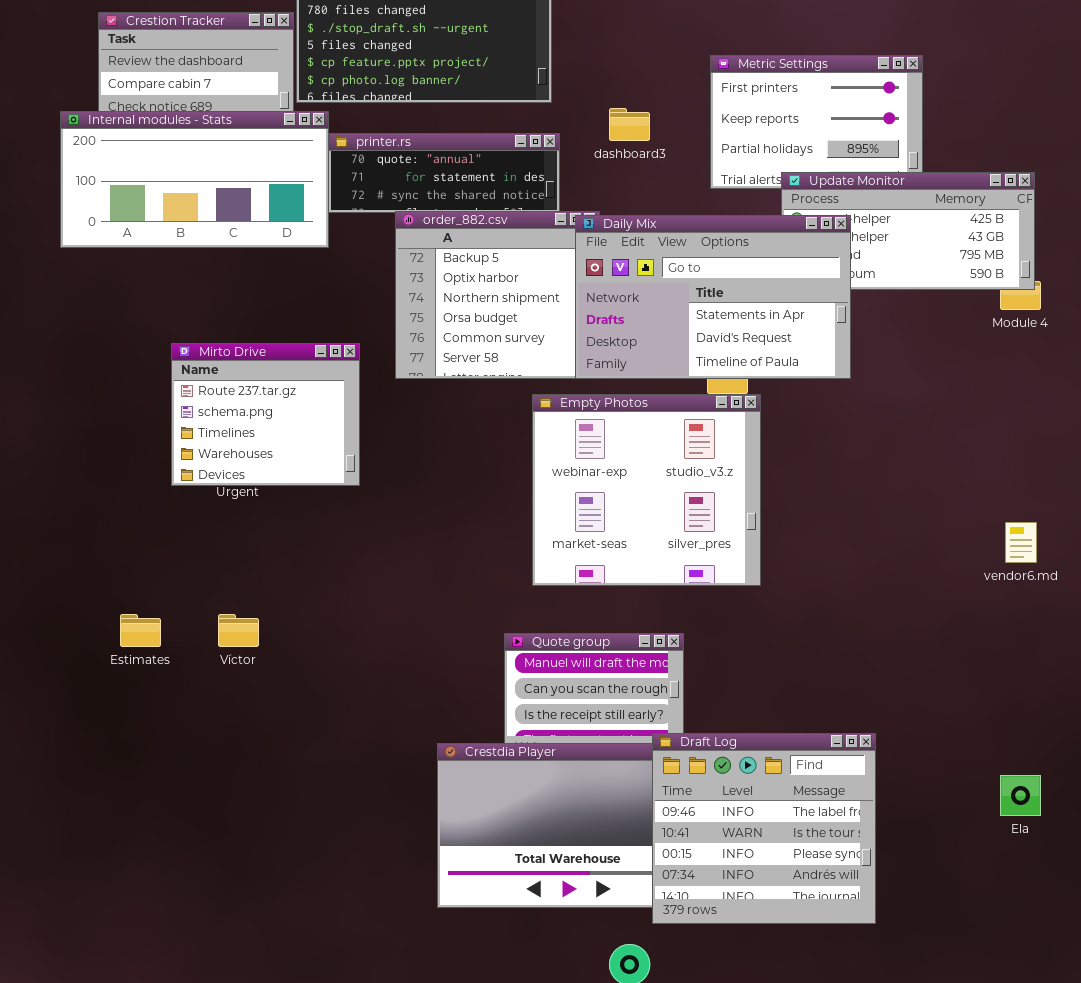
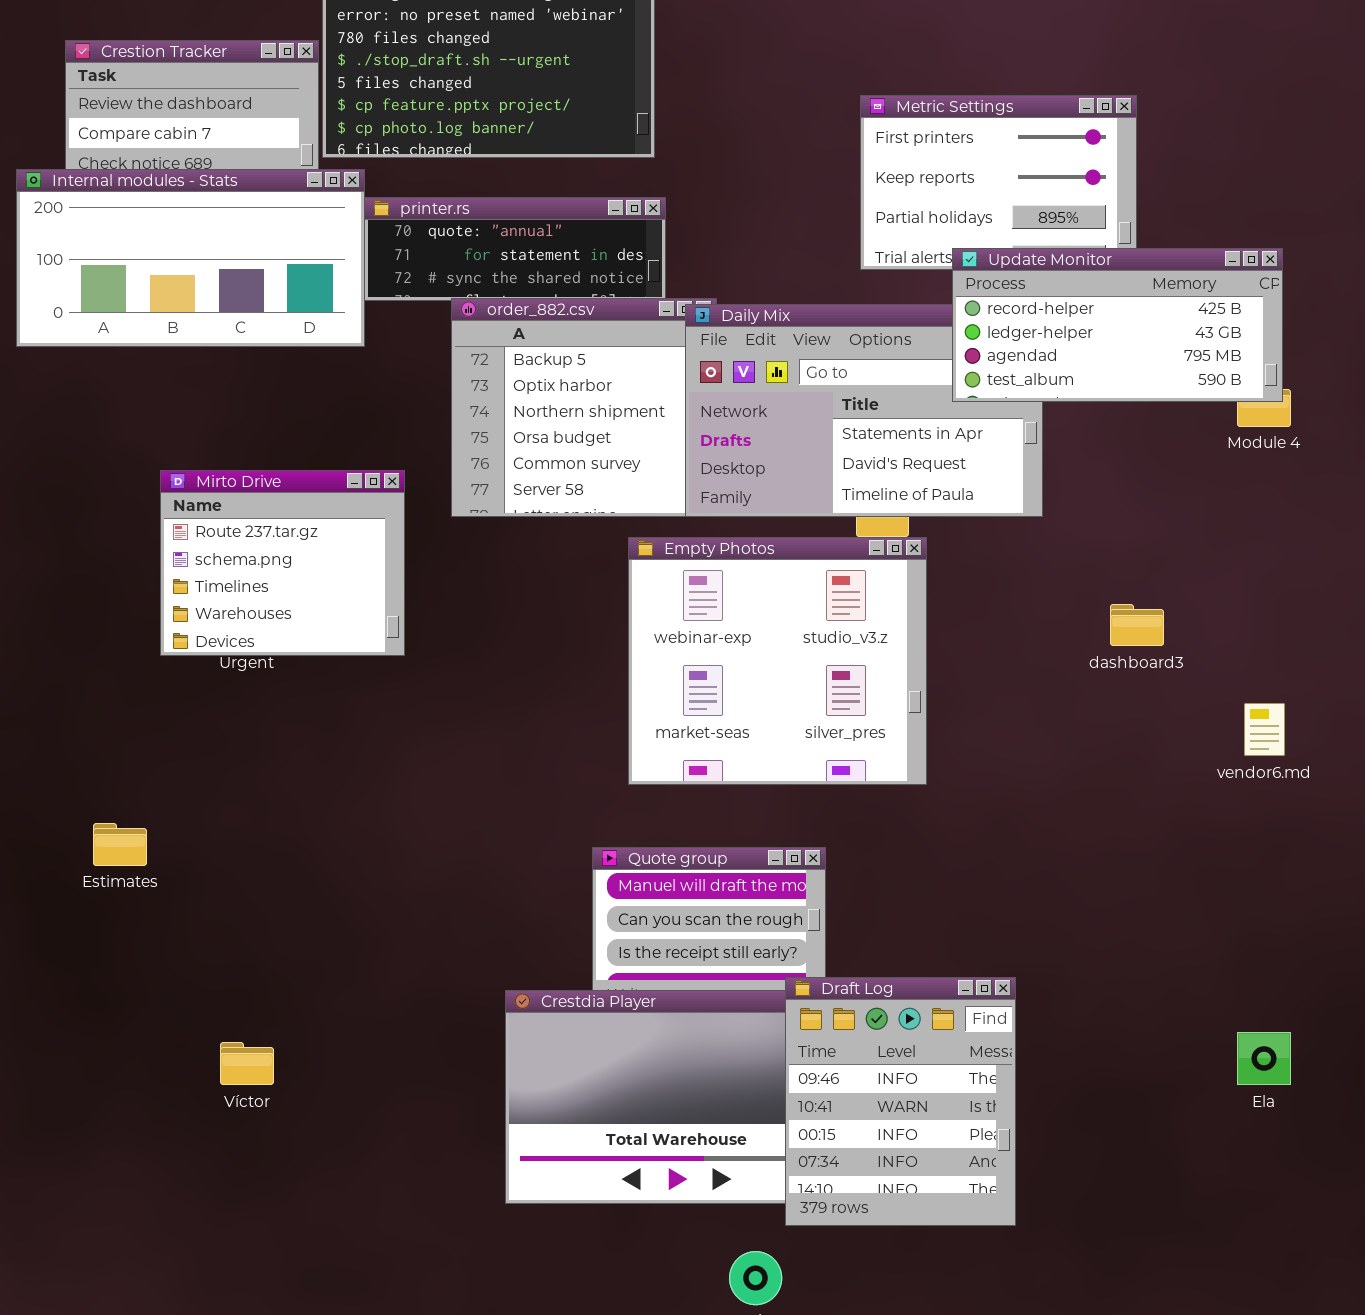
dashboard3: [609,108,650,141] -> [1110,604,1164,646], moved
Update Monitor: [781,172,1035,290] -> [952,248,1283,402], raised
Víctor: [218,614,259,647] -> [220,1042,274,1085], moved
Draft Log: [652,733,876,924] -> [785,977,1016,1226], resized

